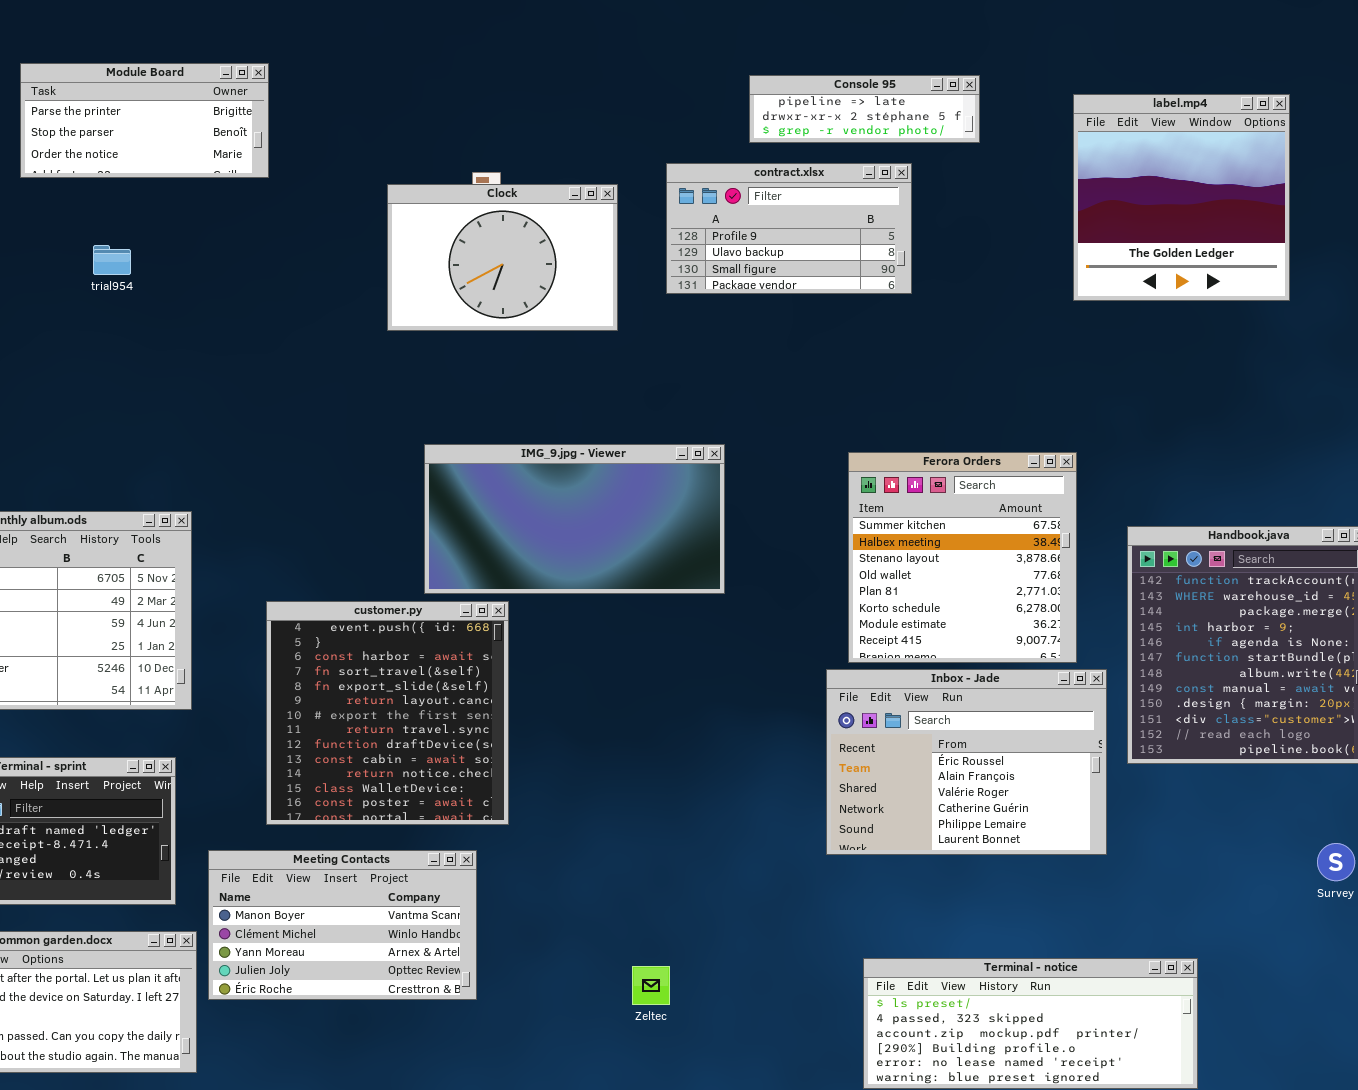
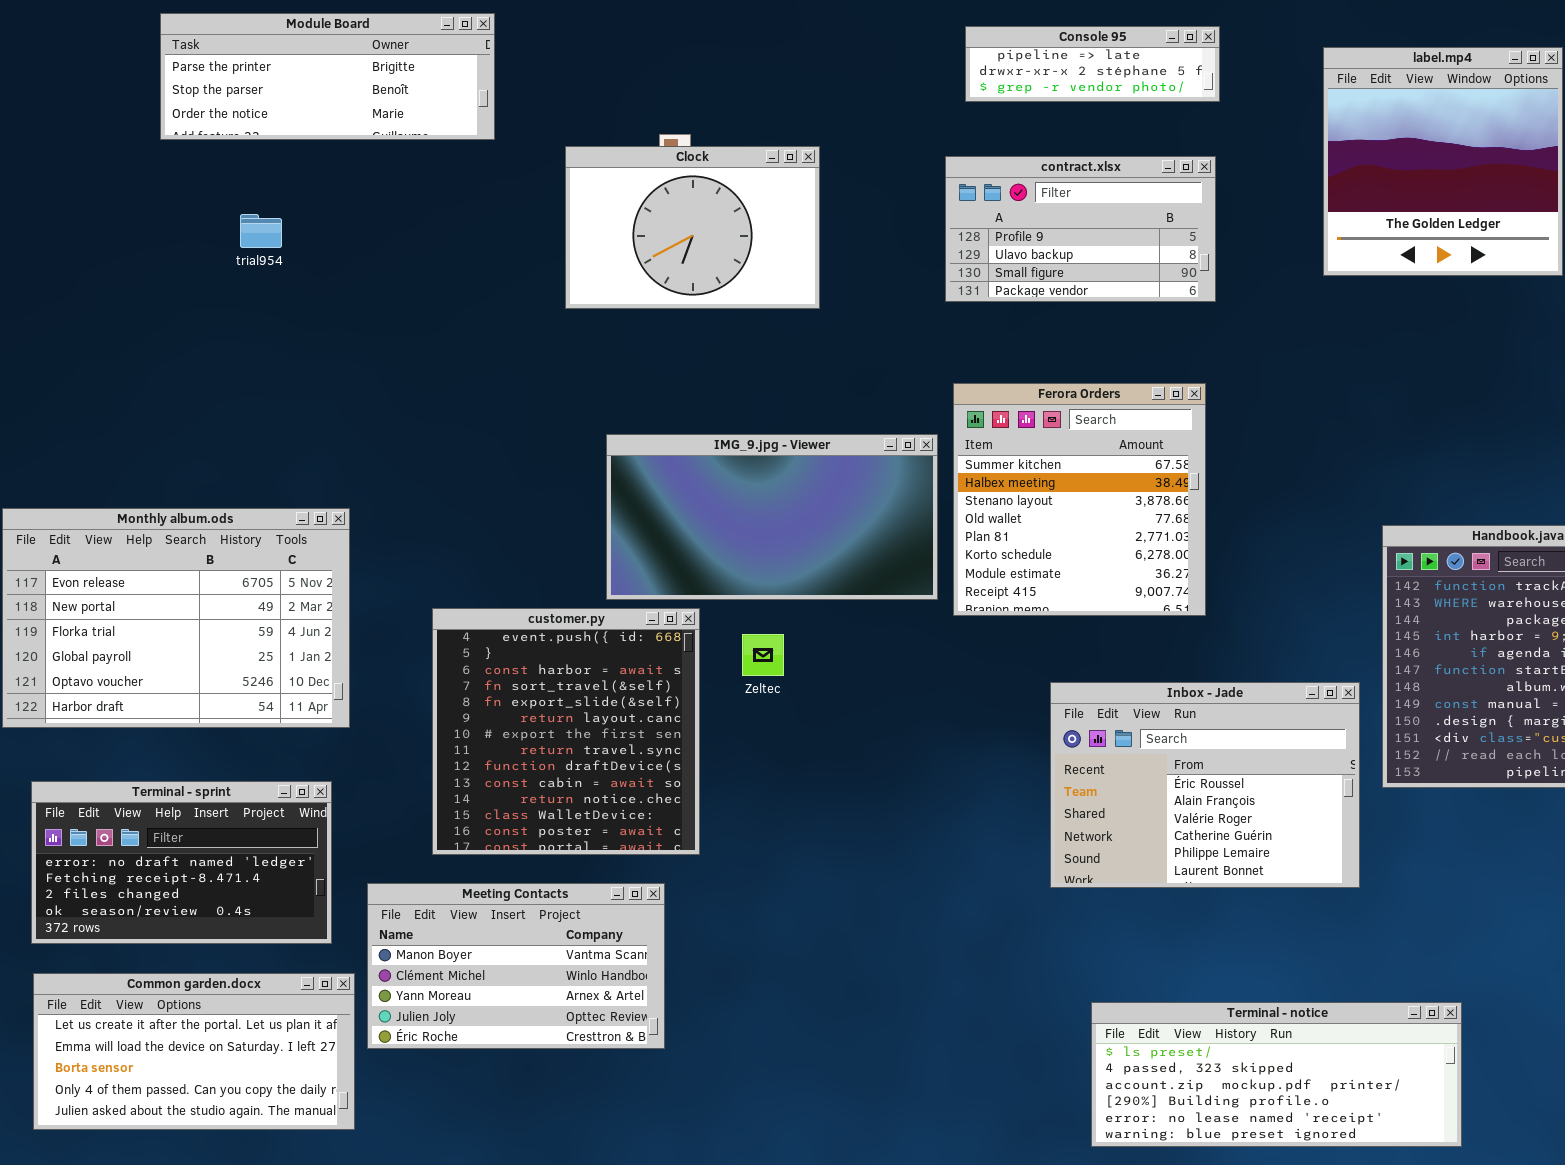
Module Board: [20,63,269,178] -> [160,13,495,140], resized
contract.xlsx: [666,163,912,294] -> [945,156,1216,302], moved
Ferora Orders: [848,452,1077,663] -> [953,383,1206,616], moved
Zeltec: [632,966,670,1005] -> [742,634,784,676], moved

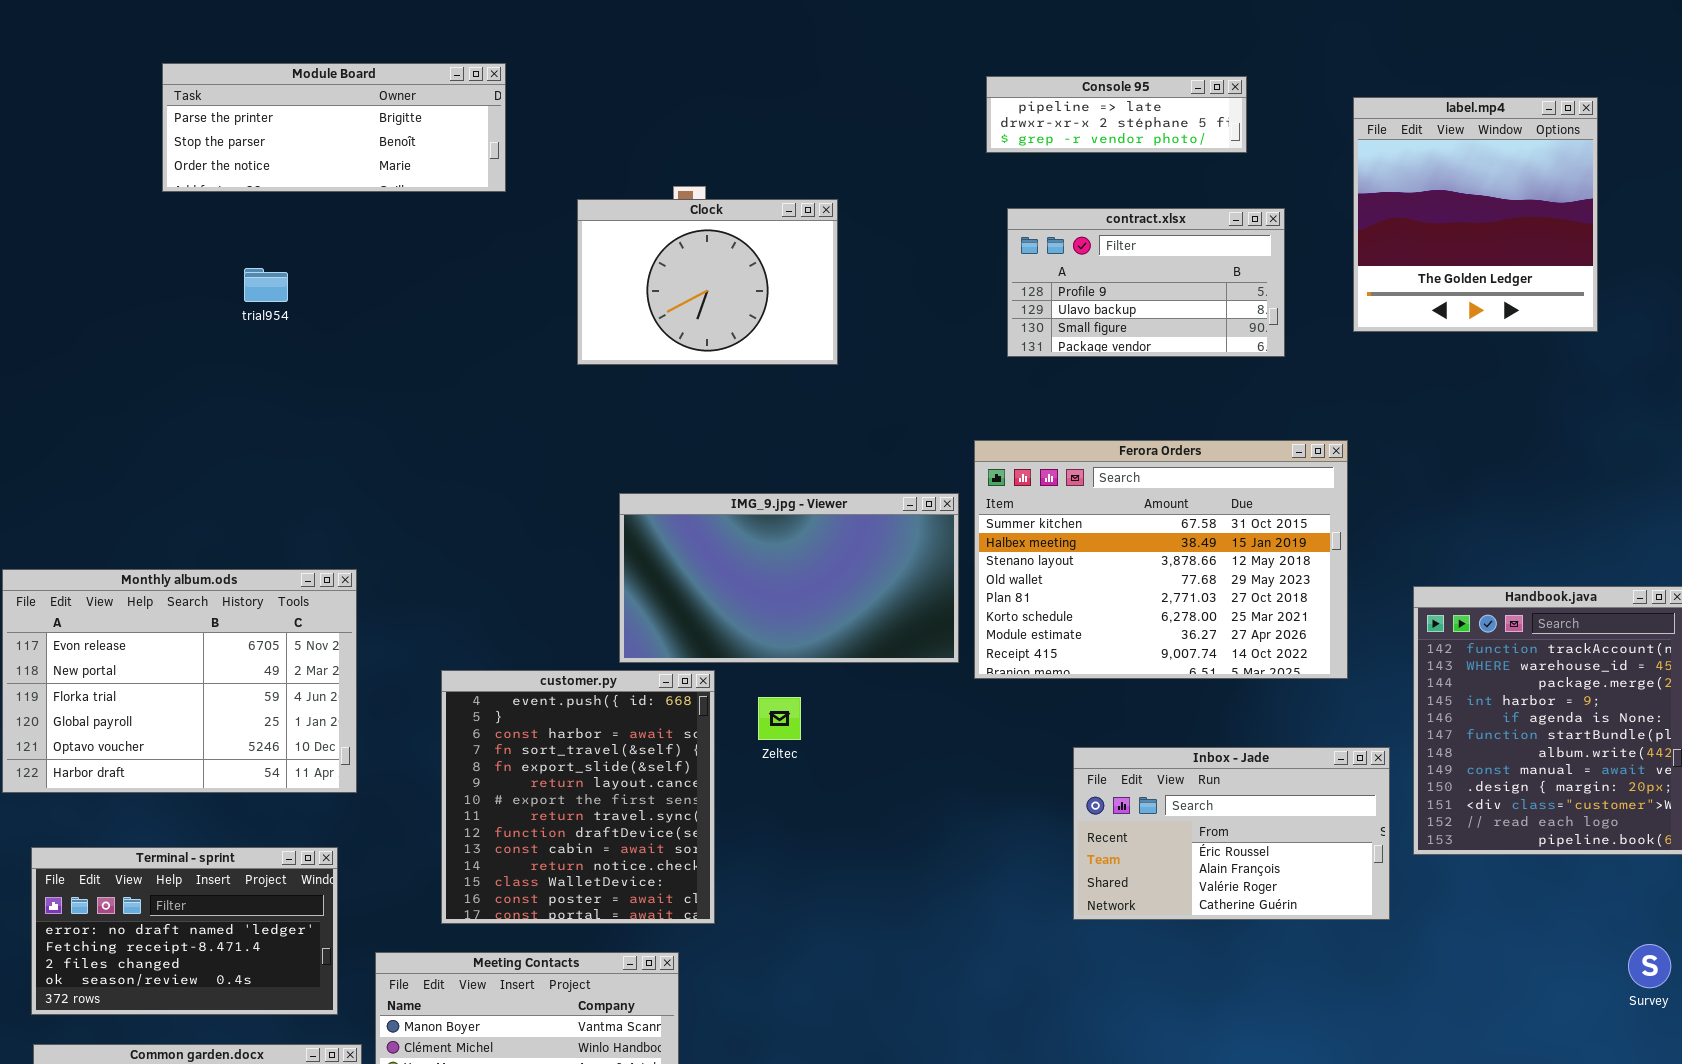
contract.xlsx: [945,156,1216,302] -> [1007,208,1285,357], moved
Ferora Orders: [953,383,1206,616] -> [974,440,1348,679], resized
Inbox - Jade: [1050,682,1360,888] -> [1073,747,1390,920], resized

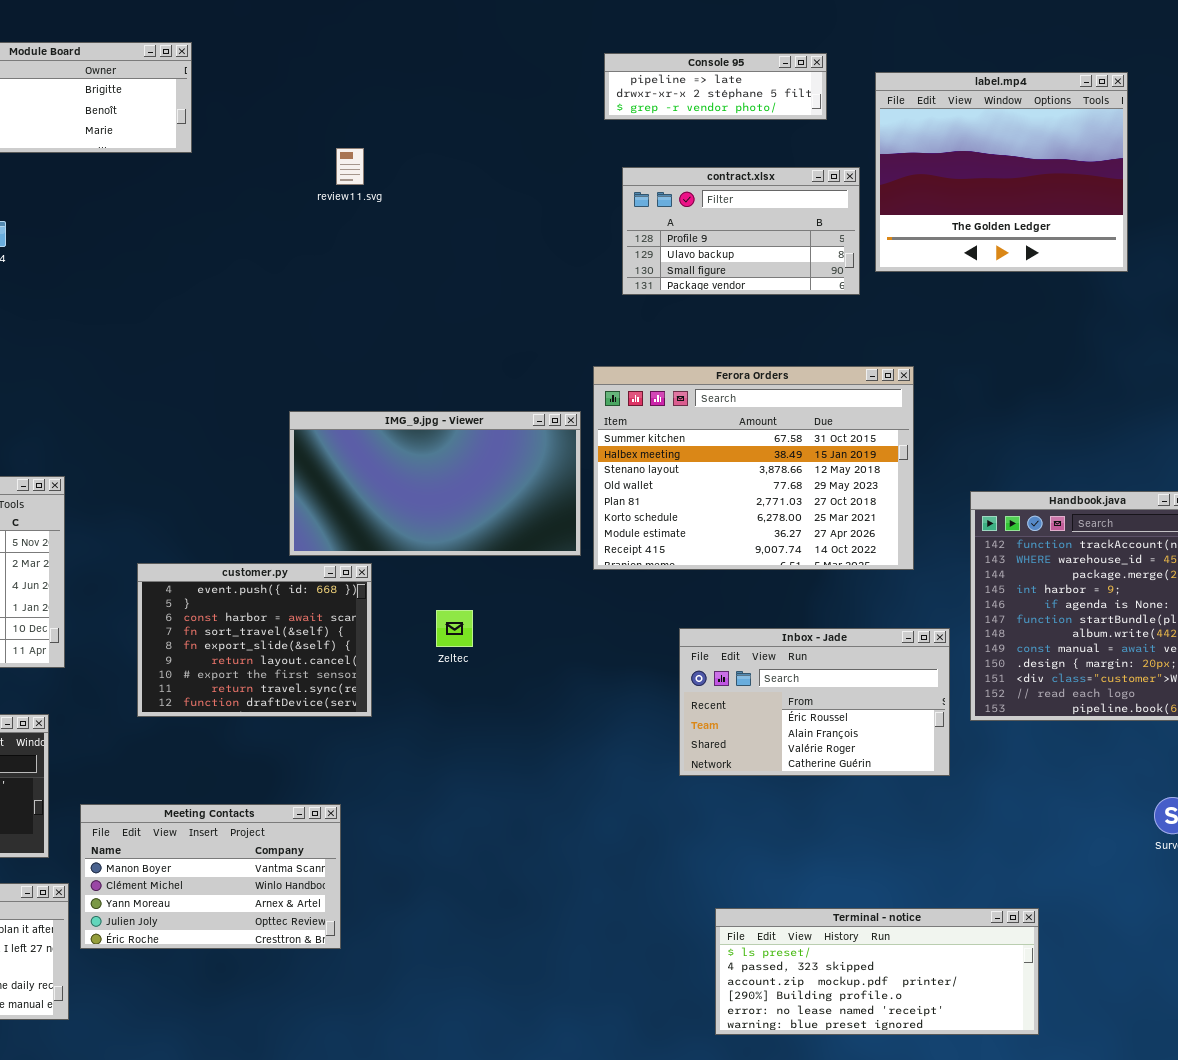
label.mp4: [1353,97,1598,332] -> [875,72,1128,272], resized
Clock: [577,199,838,365] -> none, closed
customer.py: [441,670,715,924] -> [137,563,372,717], resized
Zeltec: [758,697,801,740] -> [436,610,473,647], moved

